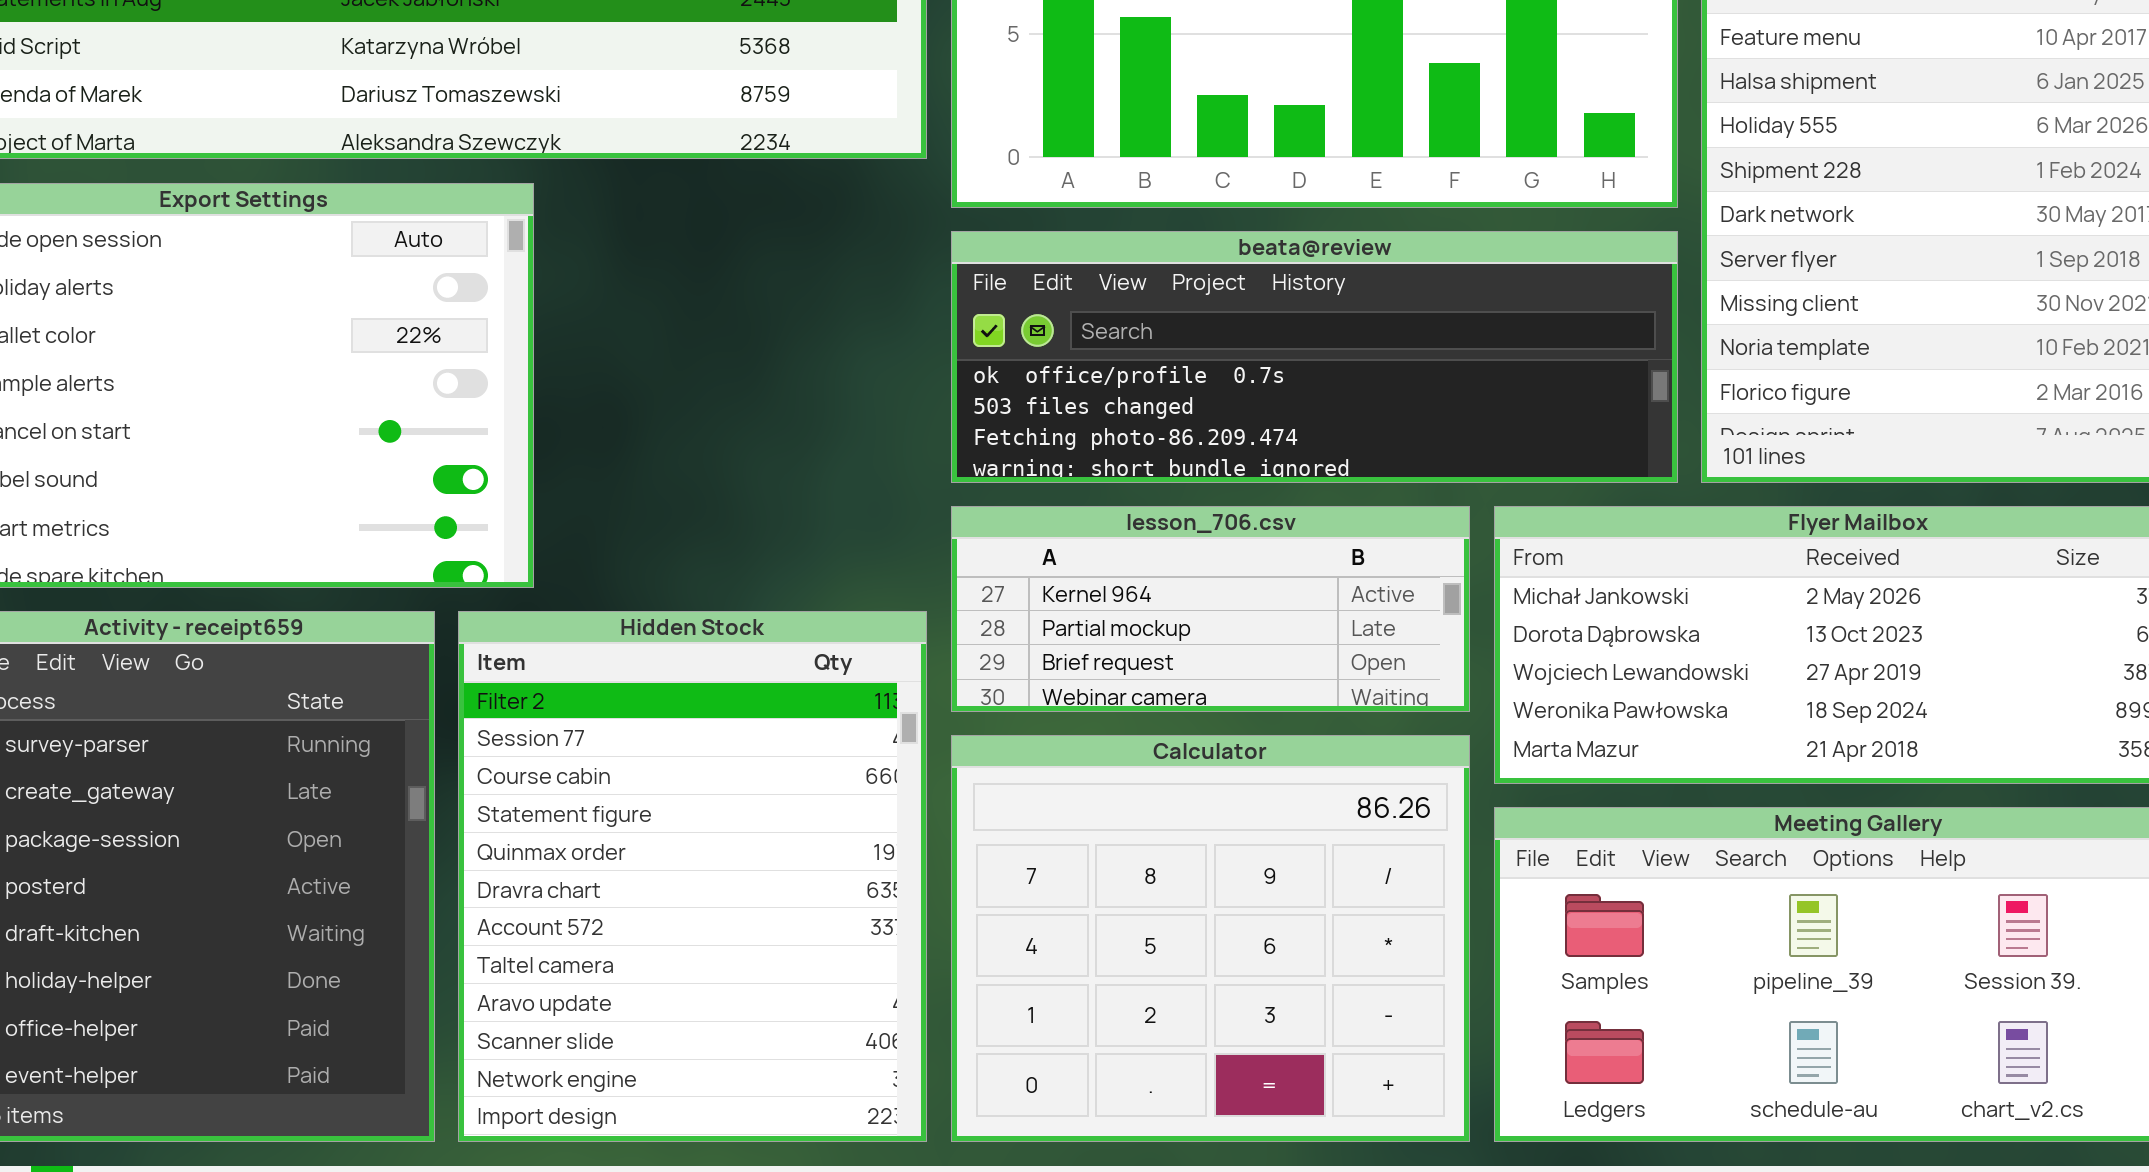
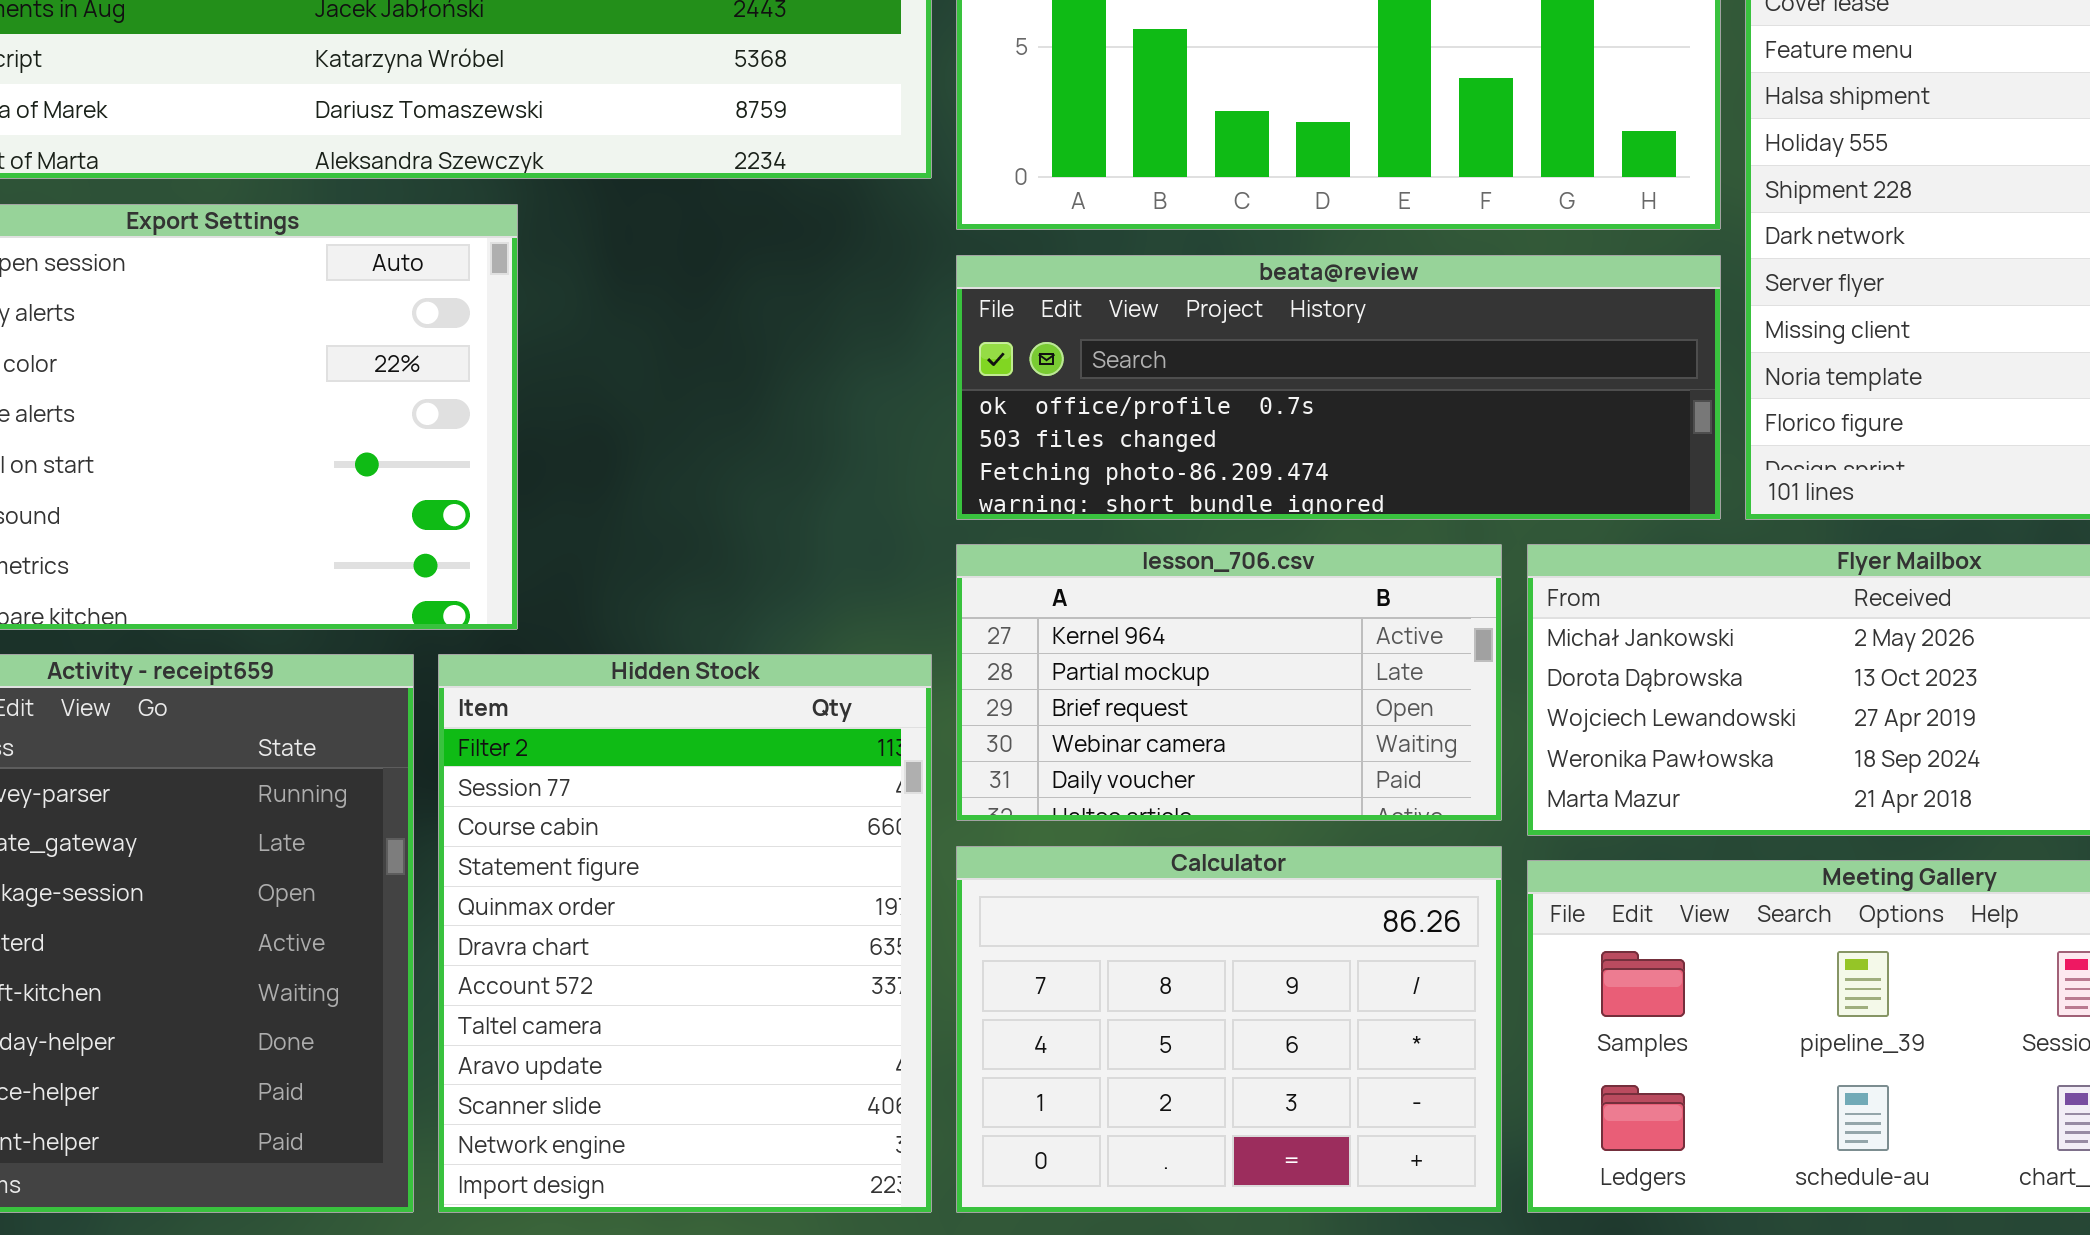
lesson_706.csv: [951,506,1470,712] -> [956,544,1502,821], resized
Calculator: [951,735,1470,1142] -> [956,846,1502,1213], resized

